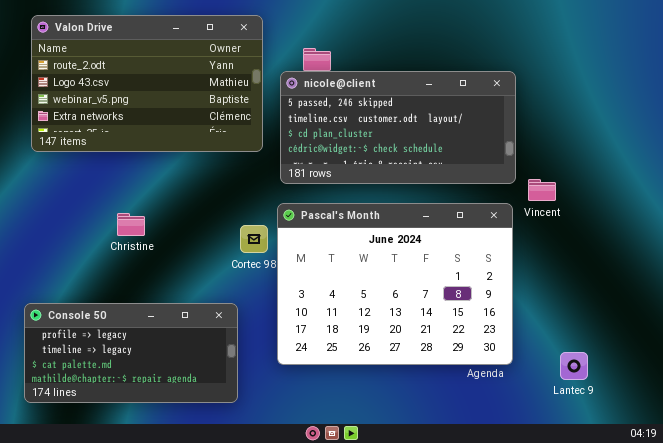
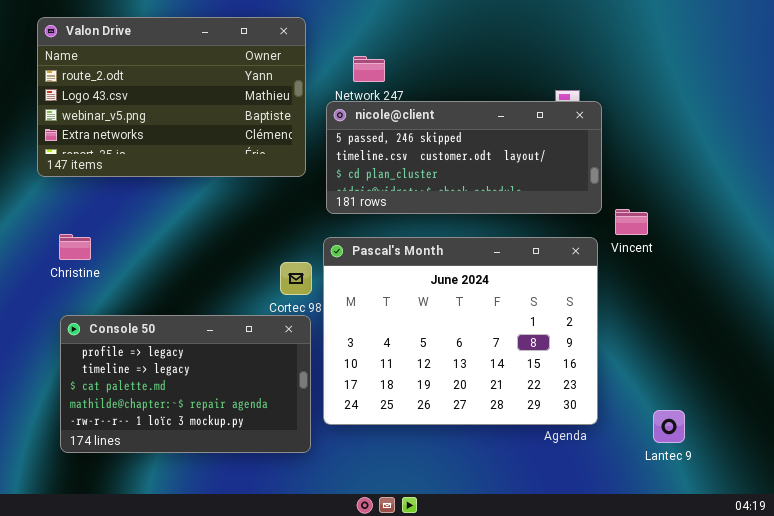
nicole@client: [280,71,516,184] -> [326,101,602,214], resized
Christine: [117,213,145,236] -> [59,234,91,260], moved
Console 50: [24,303,238,403] -> [60,315,311,453], moved, resized

